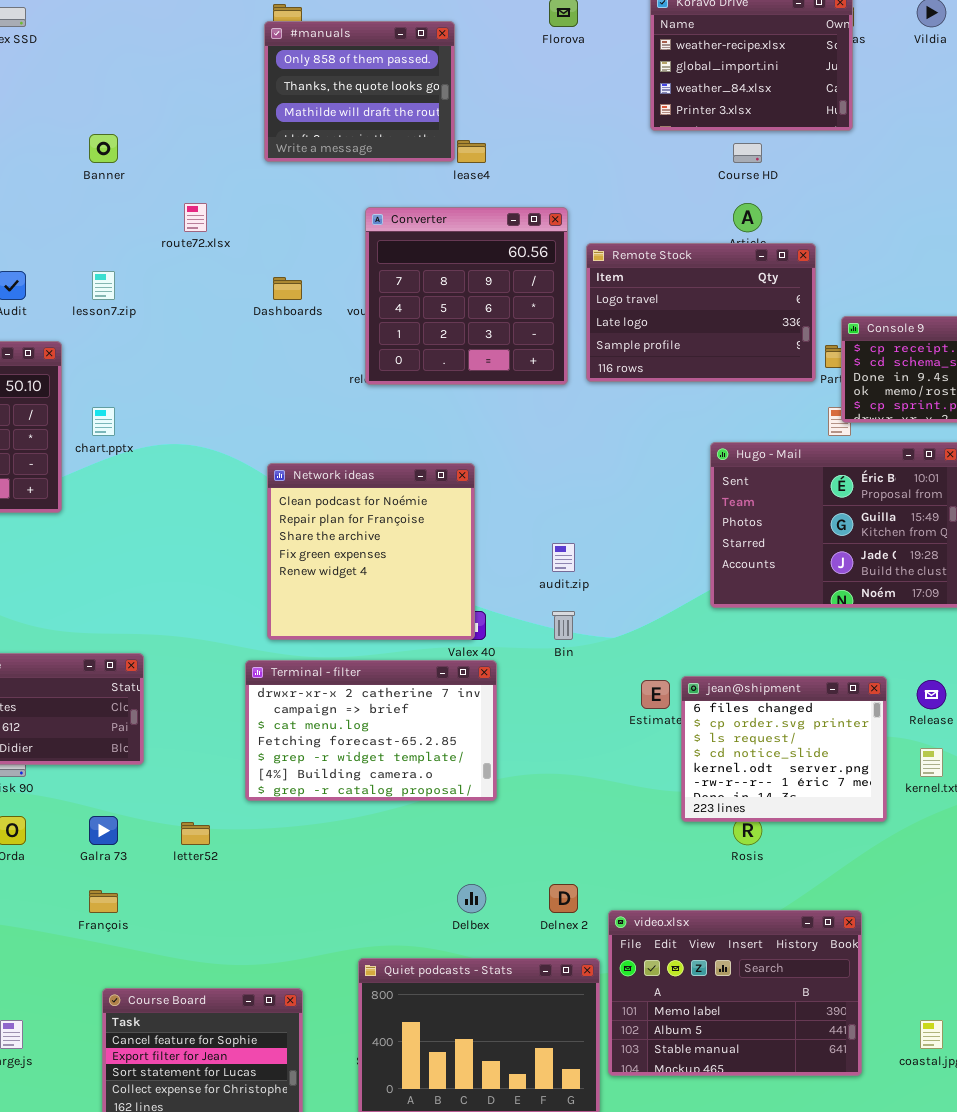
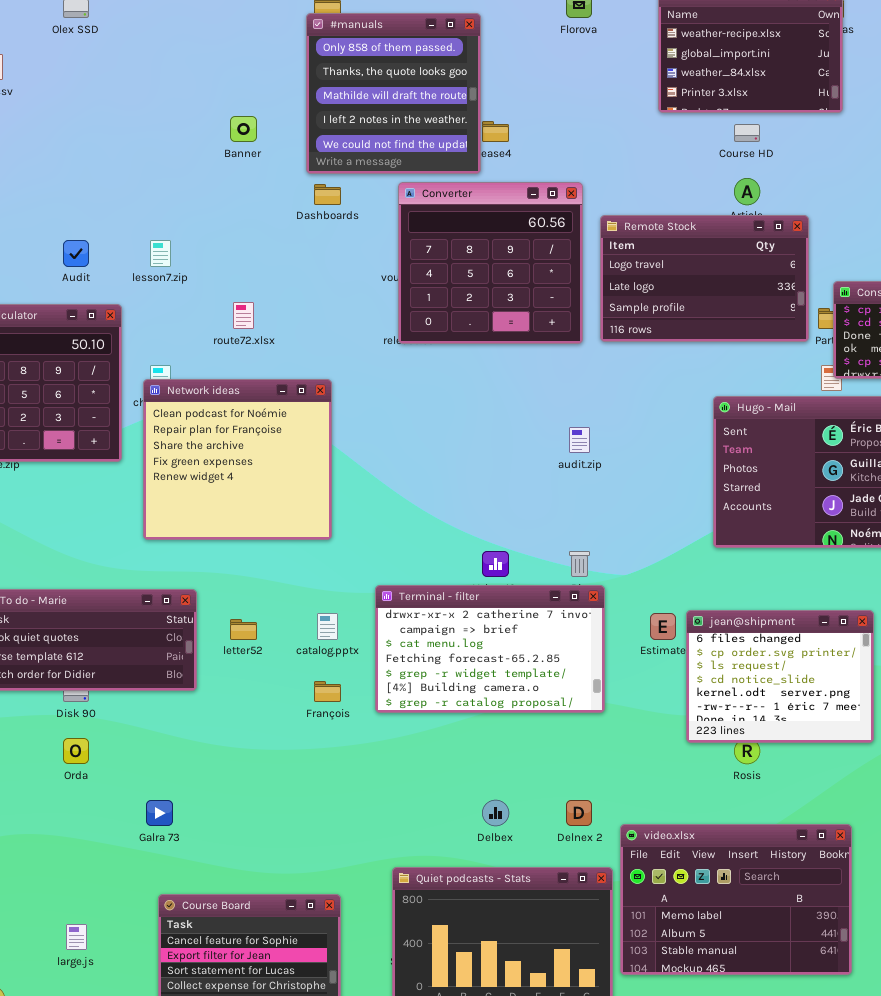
#manuals: [264,21,455,162] -> [306,13,481,174], resized
Banner: [89,134,118,163] -> [230,116,257,142], moved
route72.xlsx: [184,203,207,232] -> [233,302,254,329], moved
Dashboards: [273,277,302,300] -> [314,184,341,205], moved
Network ideas: [267,463,475,640] -> [143,379,332,540], moved
audit.zip: [552,543,575,572] -> [569,427,590,453], moved
Terminal - filter: [245,660,497,801] -> [375,585,605,713], moved
Galra 73: [89,816,118,845] -> [146,800,173,826], moved
letter52: [181,822,210,845] -> [230,619,257,640], moved
François: [89,890,118,913] -> [314,681,341,702], moved

